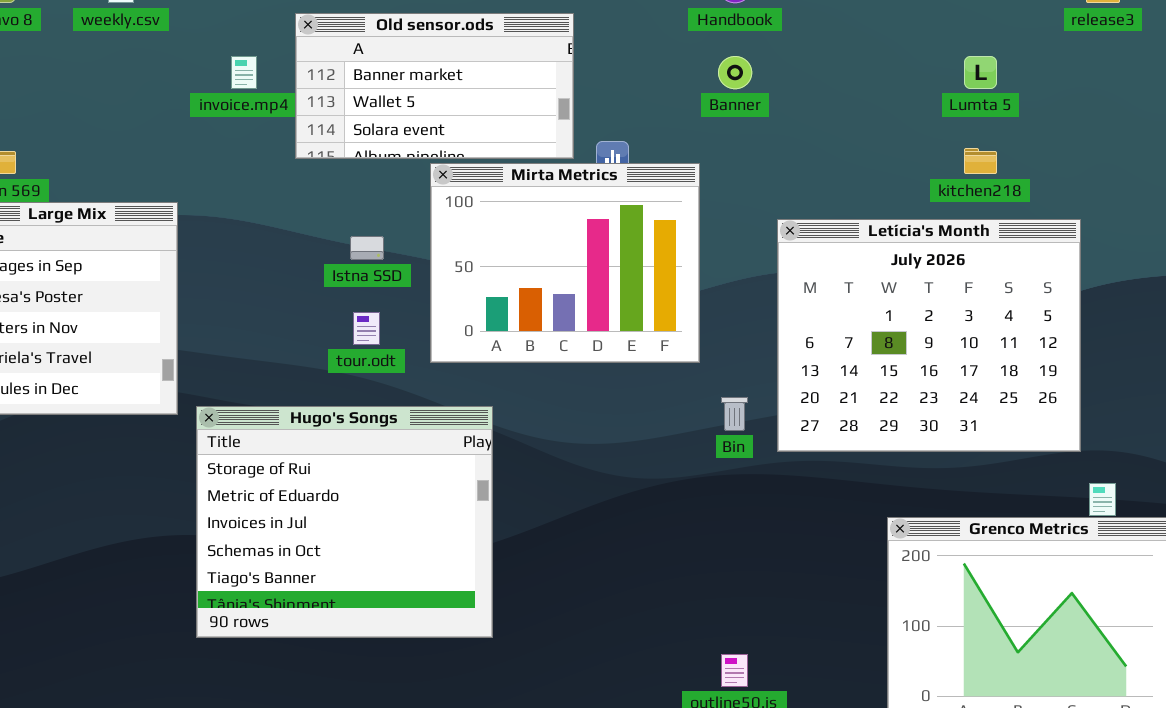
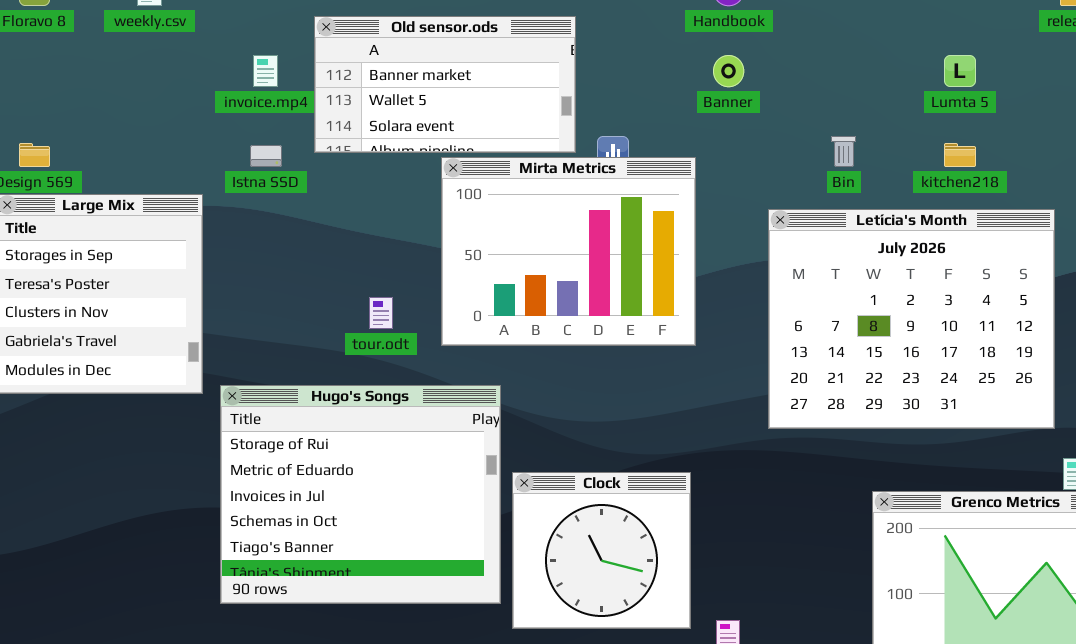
Istna SSD: [350,236,384,260] -> [250,145,282,167], moved
Bin: [721,397,748,431] -> [831,136,856,167], moved
Clock: none -> [512,472,691,629], opened

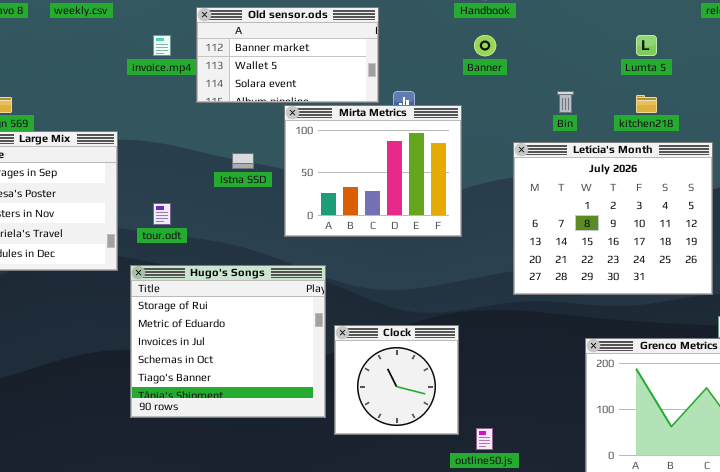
Istna SSD: [250,145,282,167] -> [232,153,254,169], moved
tour.odt: [369,297,393,329] -> [153,203,171,225], moved

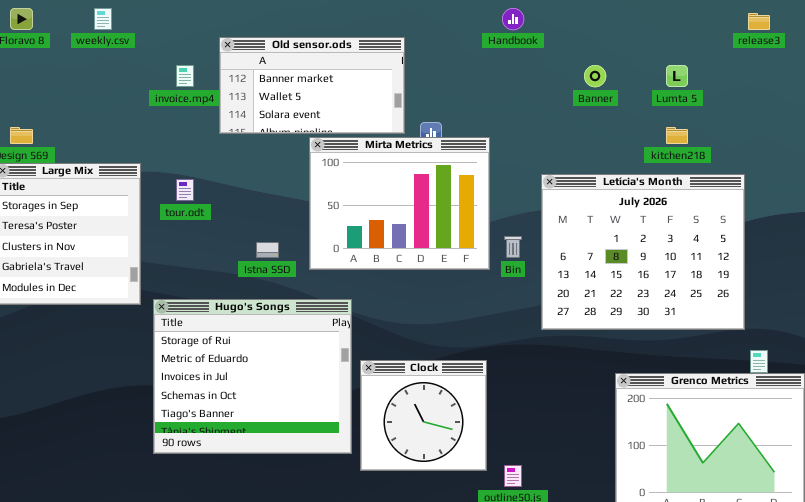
Banner: [474,35,496,56] -> [584,65,606,87], moved
Bin: [557,91,574,113] -> [504,236,522,258], moved
Istna SSD: [232,153,254,169] -> [256,242,279,258], moved
tour.odt: [153,203,171,225] -> [176,179,194,201], moved

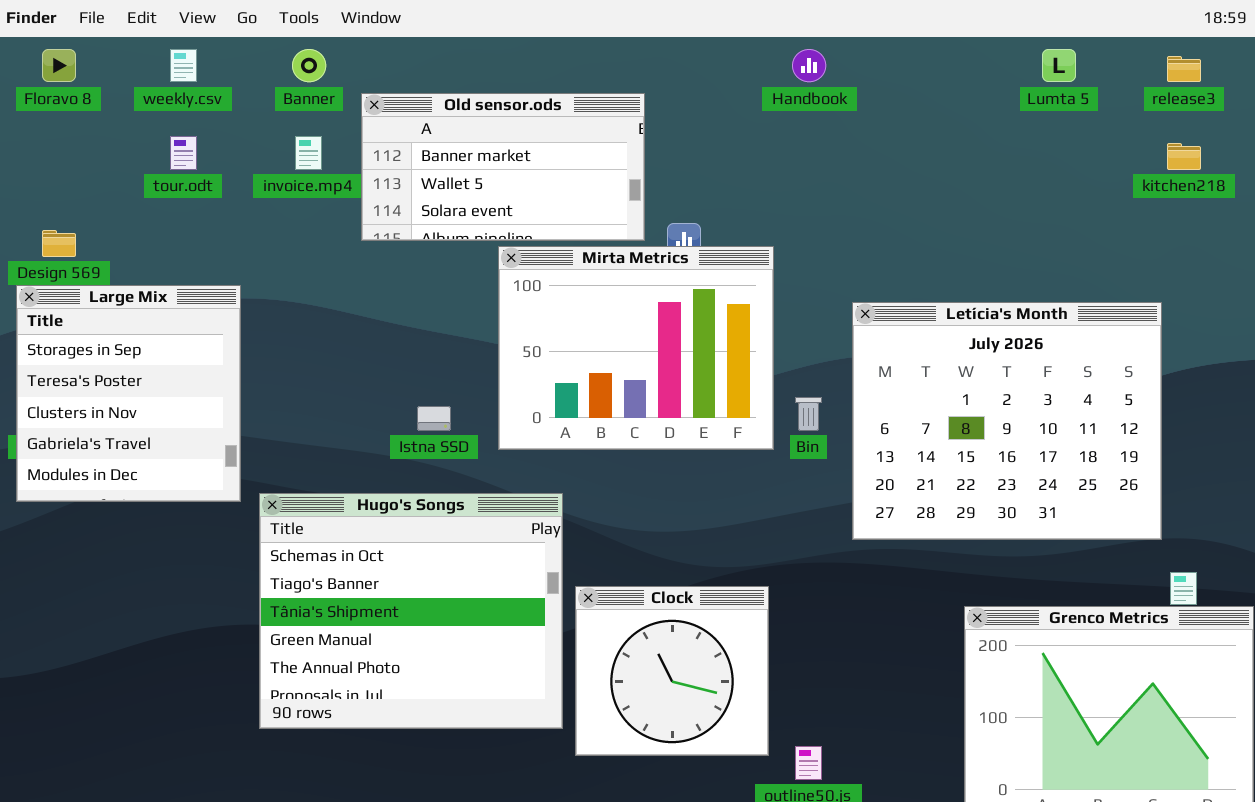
Banner: [584,65,606,87] -> [292,49,326,82], moved
Lumta 5: [666,65,688,87] -> [1042,49,1076,82], moved
kitchen218: [666,127,688,144] -> [1167,143,1201,170], moved
tour.odt: [176,179,194,201] -> [170,136,197,170], moved
Hugo's Songs: [153,299,352,454] -> [259,493,563,729], scrolled down 3 rows

